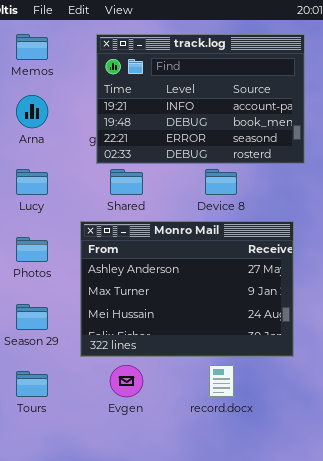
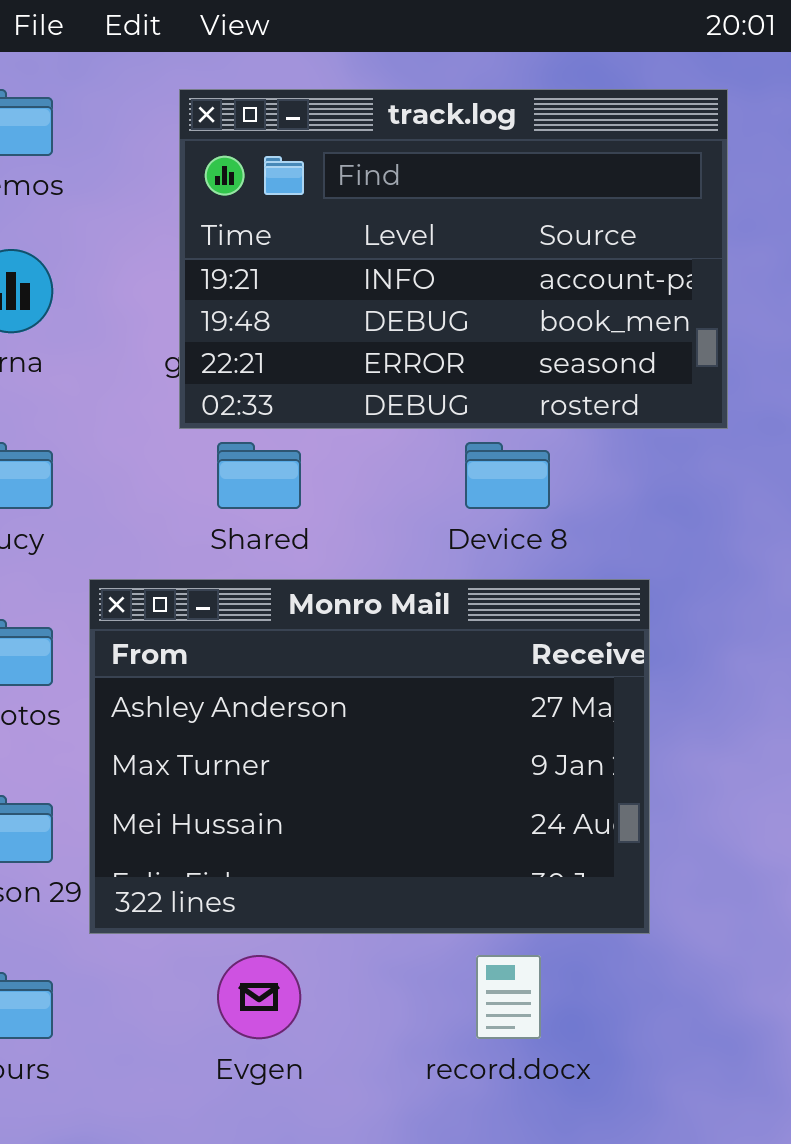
Monro Mail: [80,221,294,357] -> [89,579,650,934], moved

